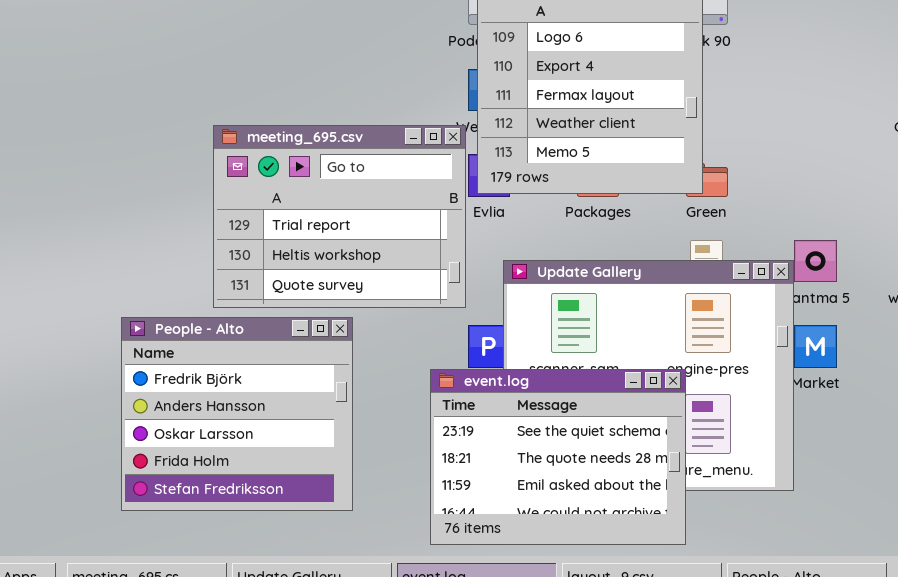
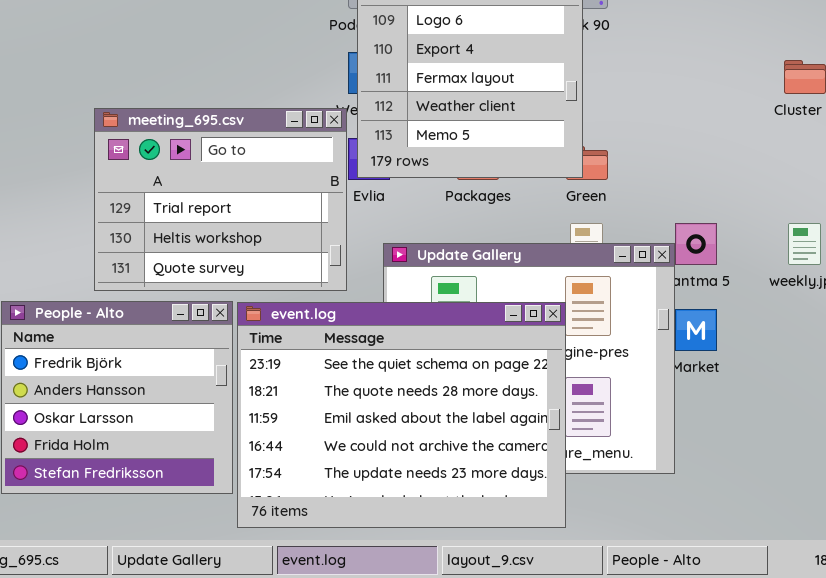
event.log: [430,369,686,545] -> [237,302,566,528], resized

